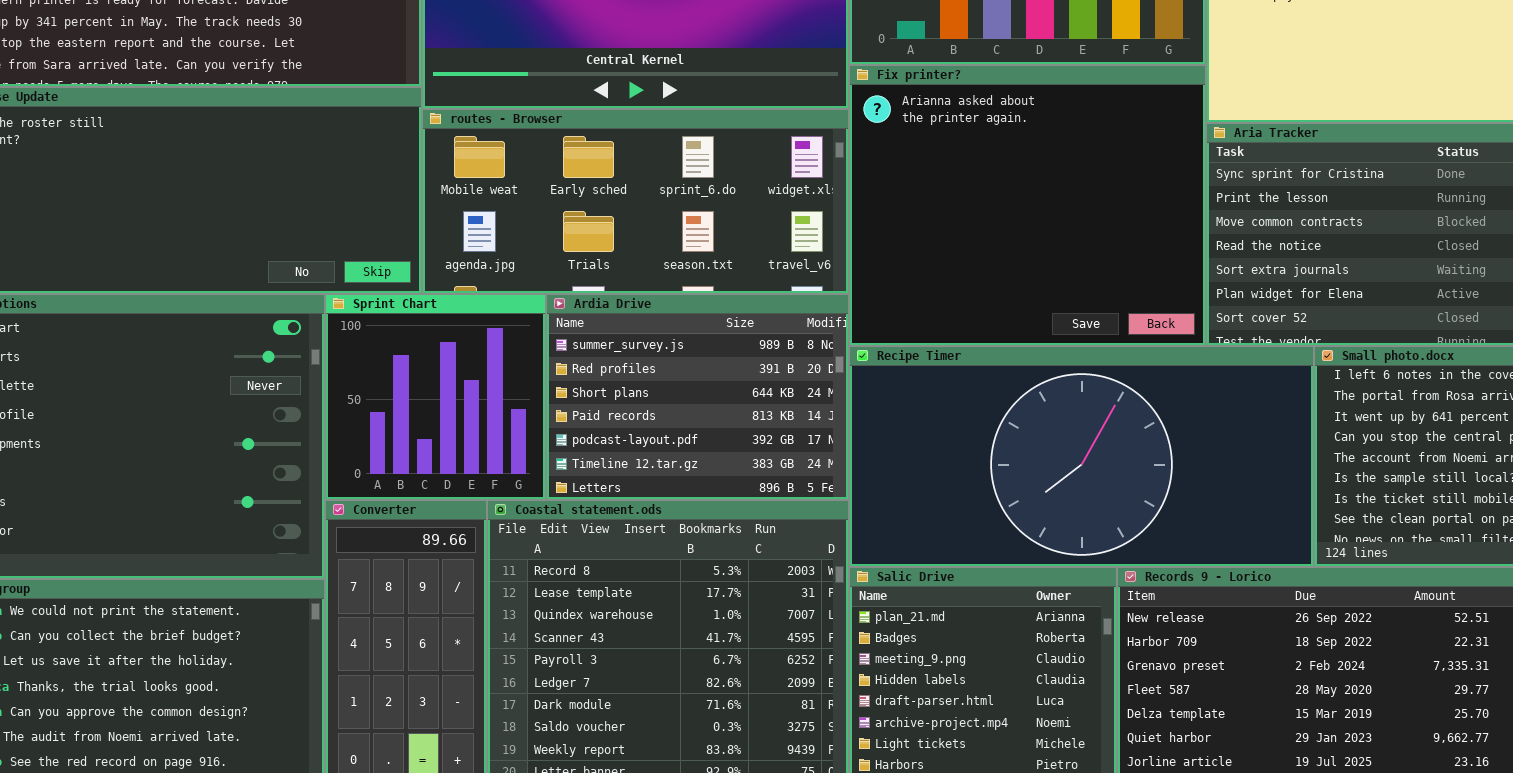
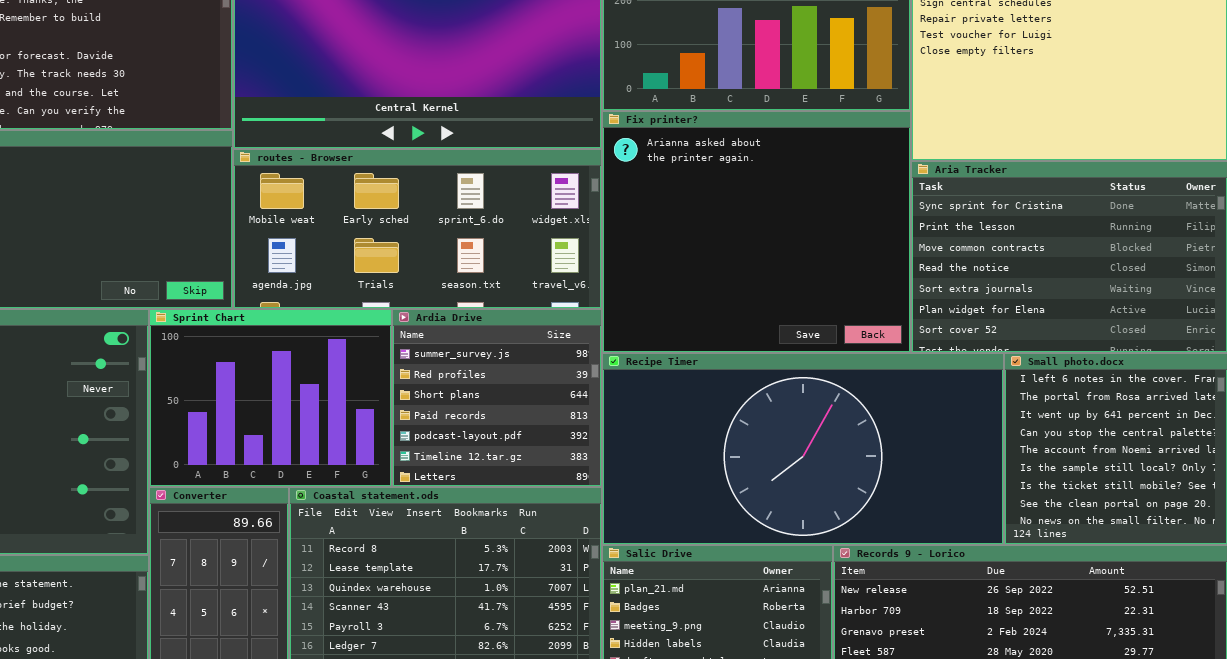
Sprint Chart: [325,294,546,500] -> [149,309,392,487], resized
Ardia Drive: [546,294,849,500] -> [392,309,602,487], resized

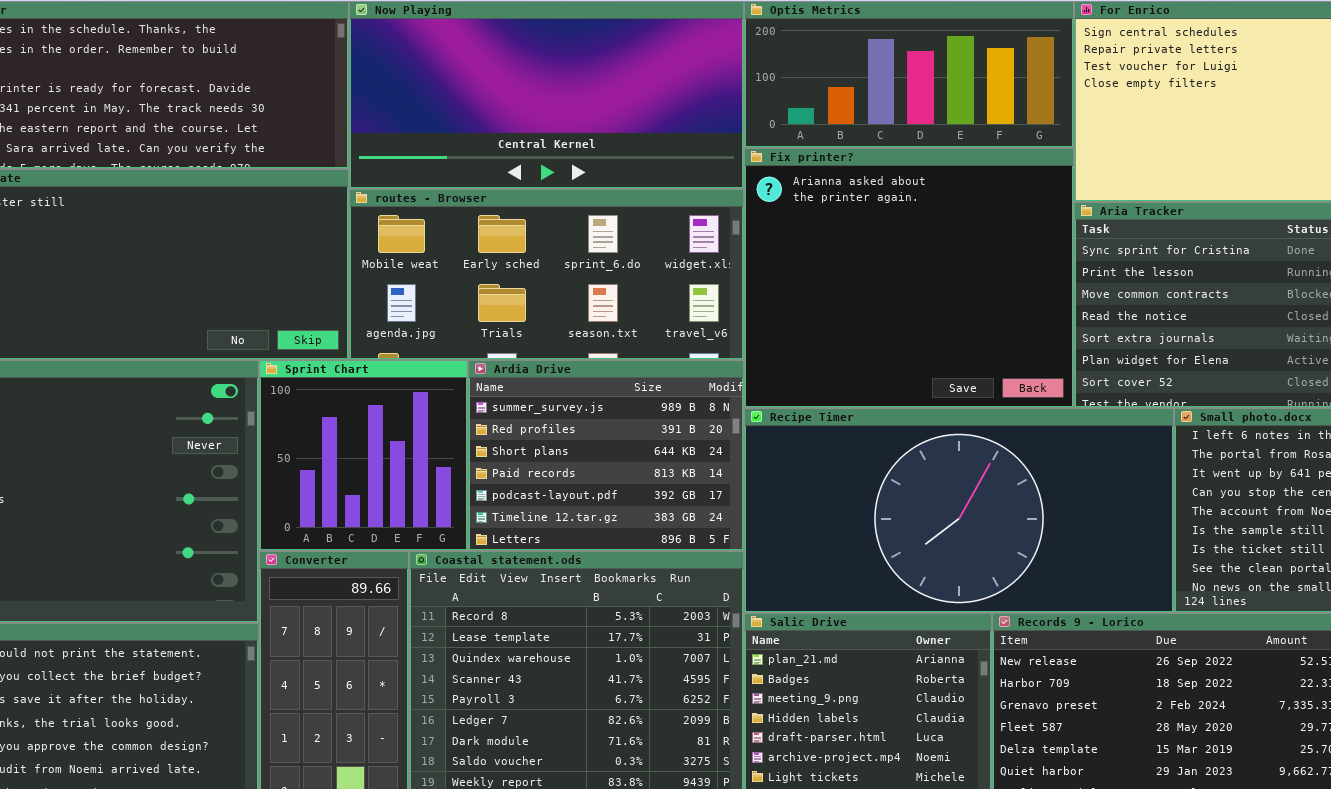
Sprint Chart: [149,309,392,487] -> [259,360,468,551], resized
Ardia Drive: [392,309,602,487] -> [468,360,744,551], resized

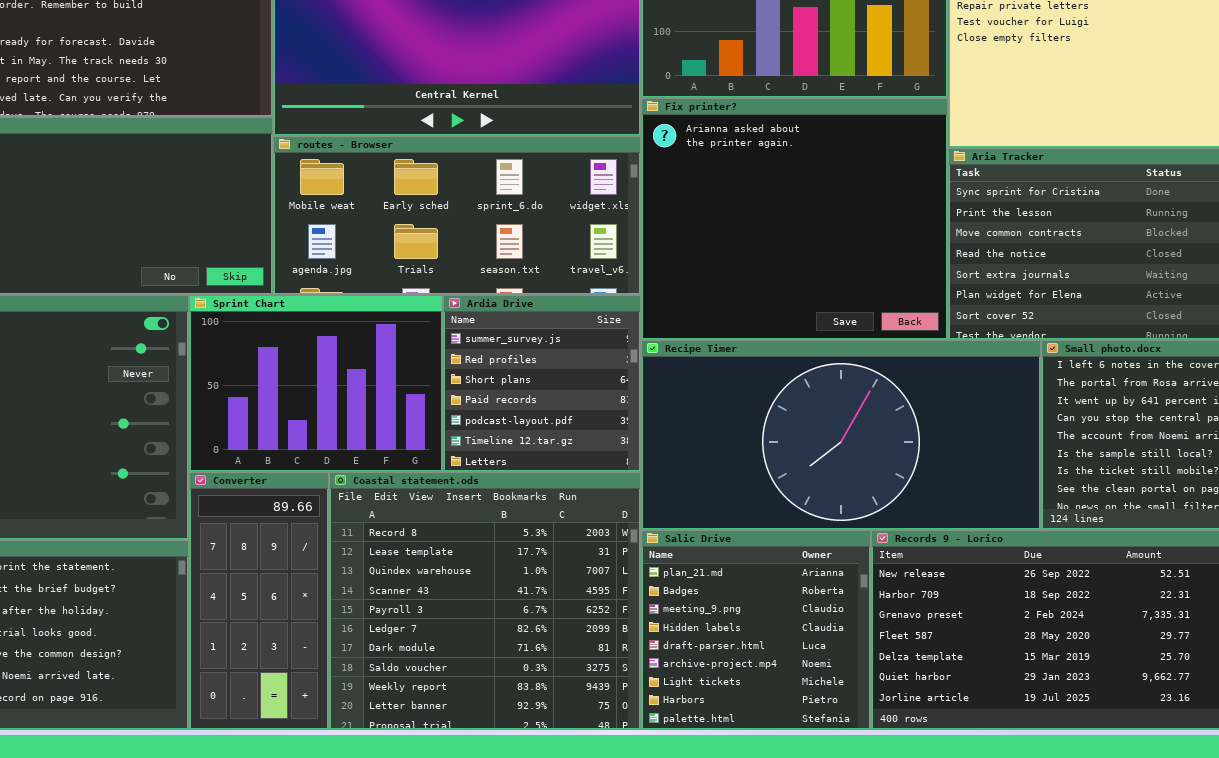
Sprint Chart: [259,360,468,551] -> [189,295,443,472], resized
Ardia Drive: [468,360,744,551] -> [443,295,641,472], resized

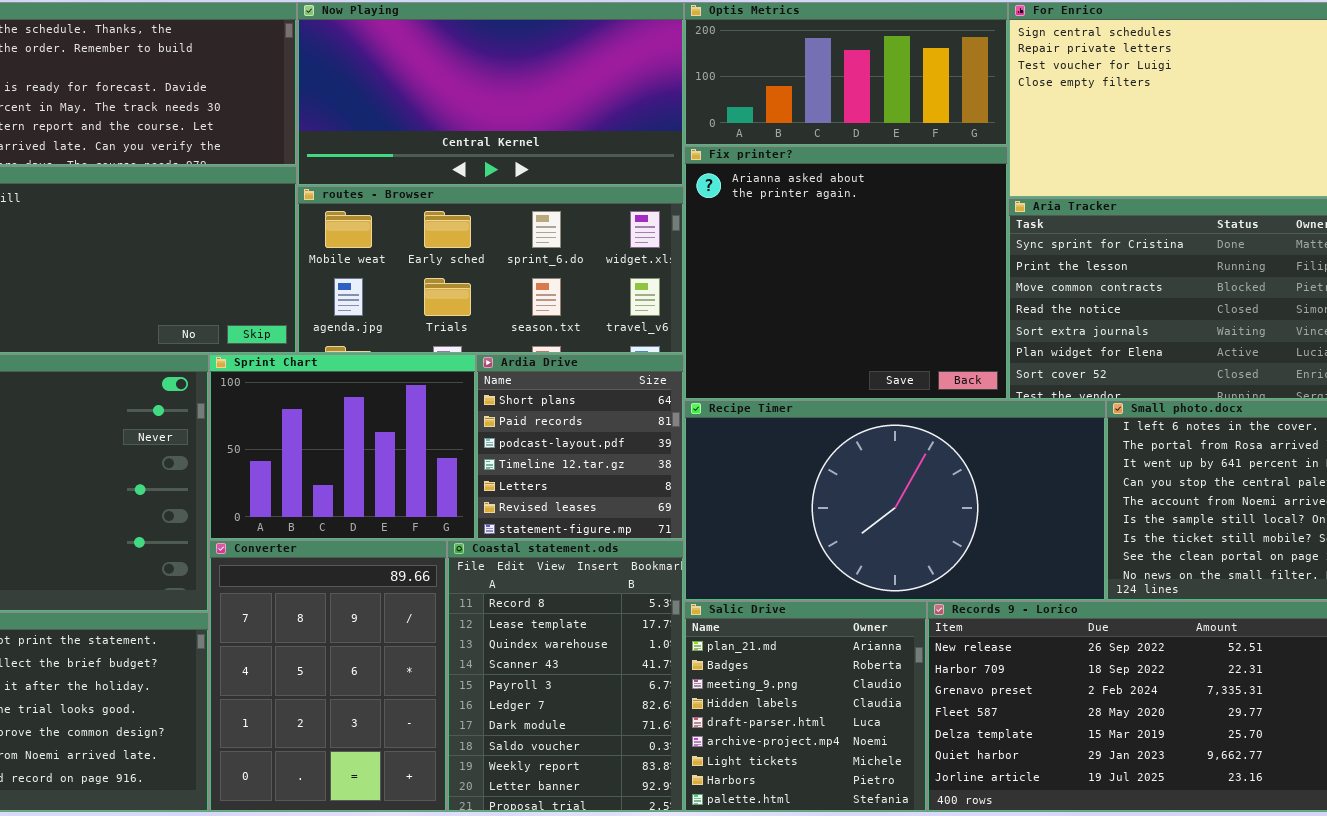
Ardia Drive: [443,295,641,472] -> [476,354,684,540], scrolled down 2 rows
Converter: [189,472,329,730] -> [209,540,447,812], resized
Coastal statement.ods: [329,472,641,730] -> [447,540,684,812], resized

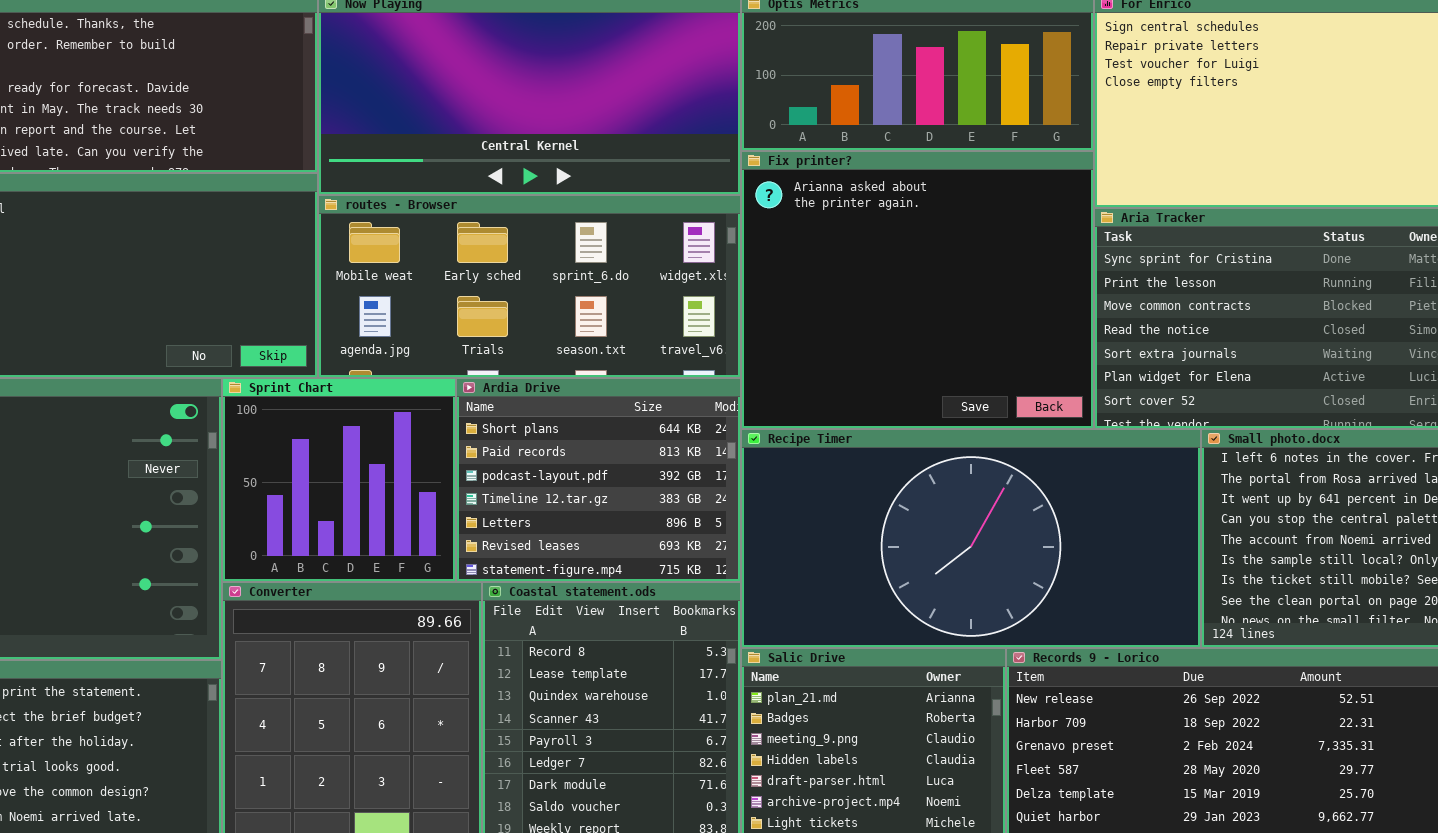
Sprint Chart: [209,354,476,540] -> [222,378,456,582], resized
Ardia Drive: [476,354,684,540] -> [456,378,741,582], resized

